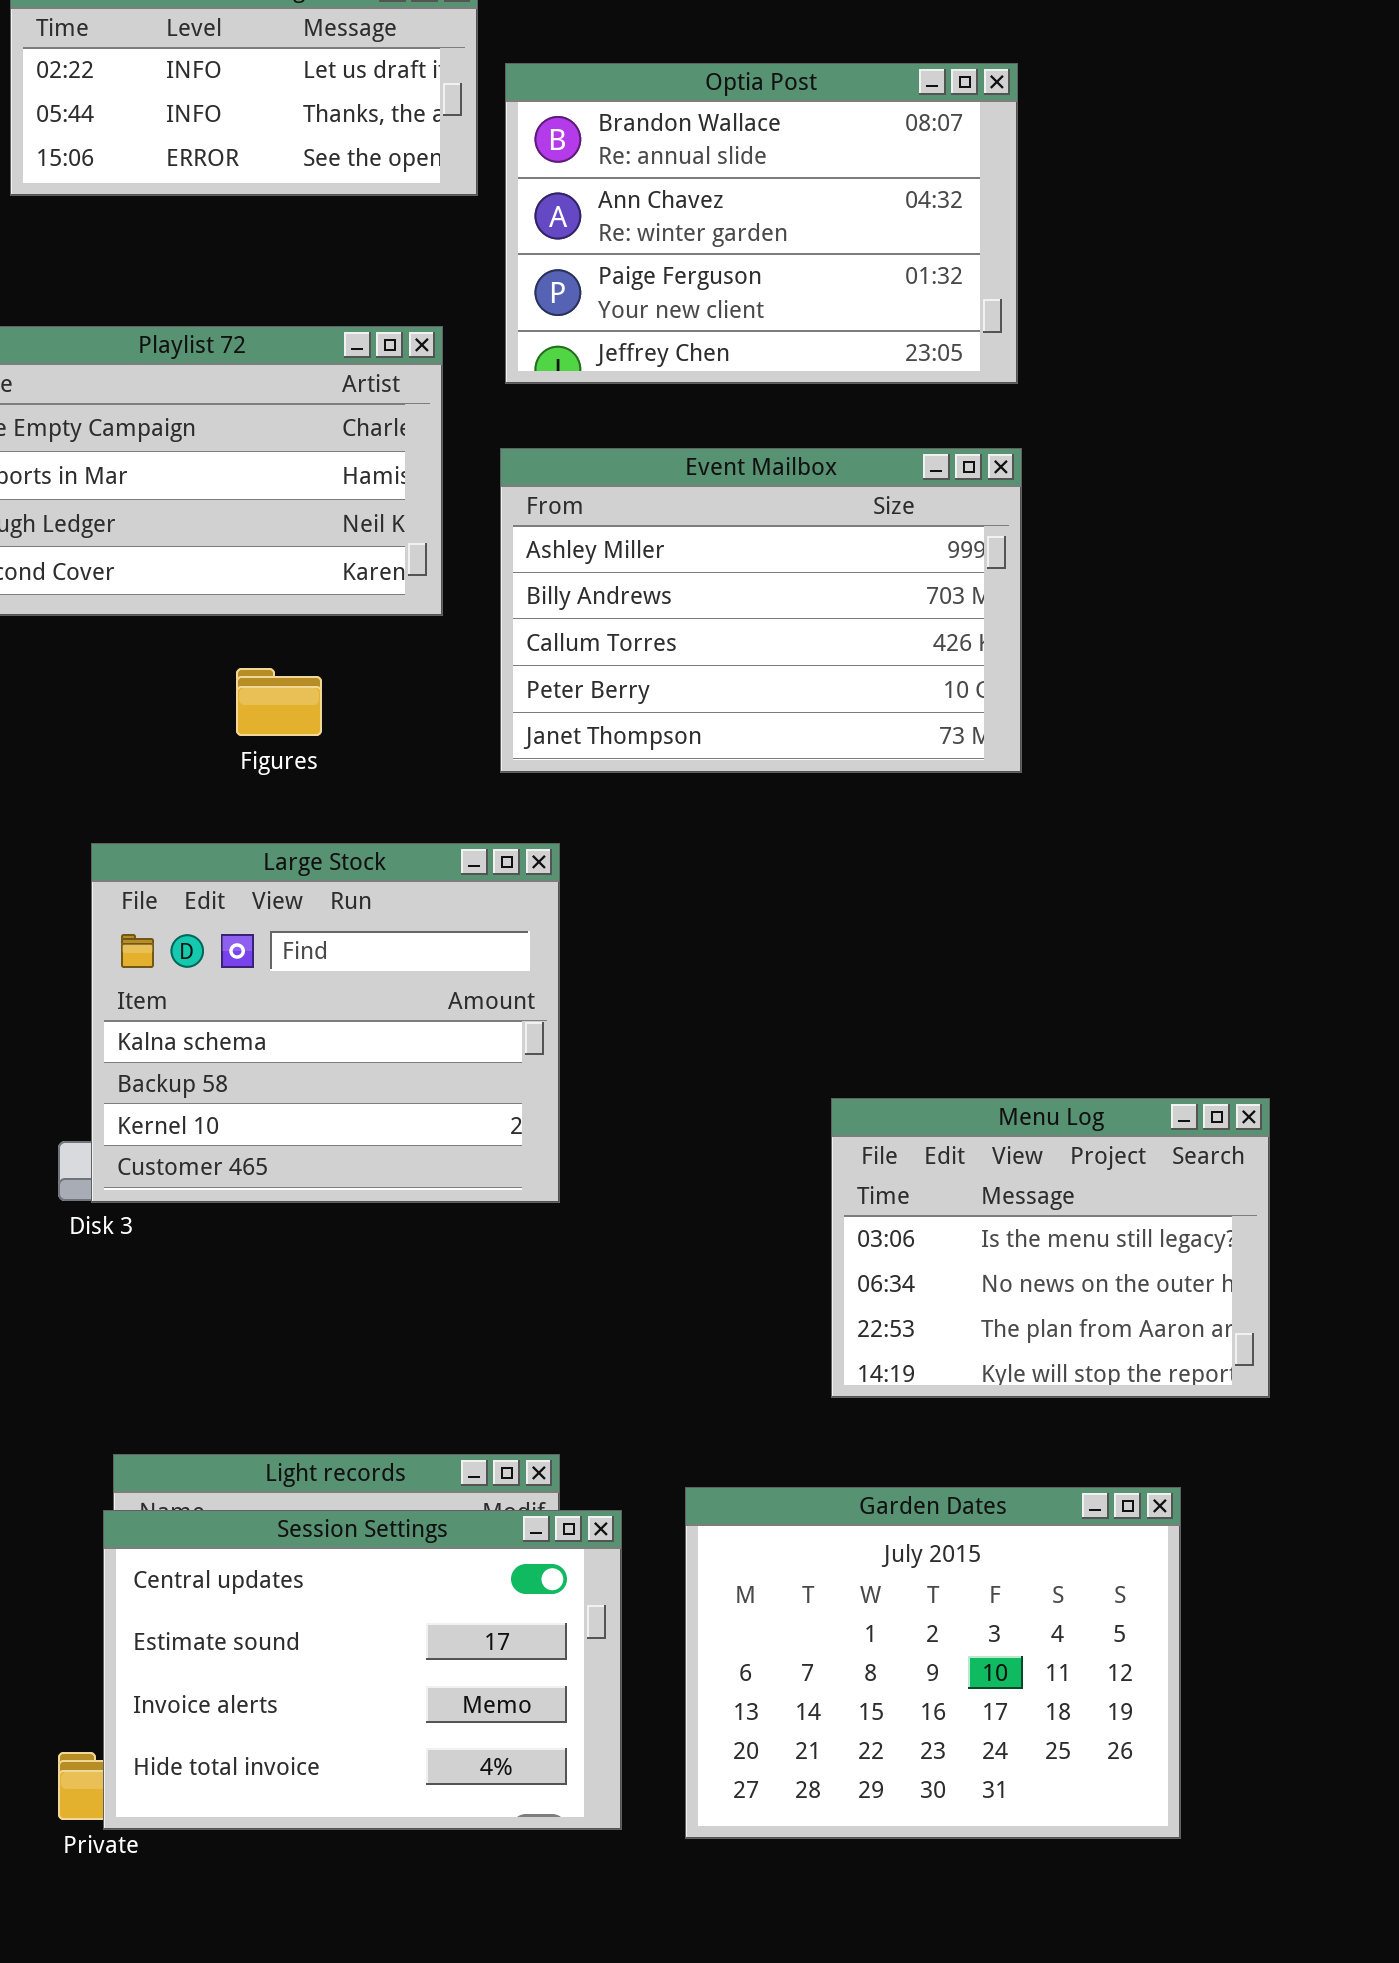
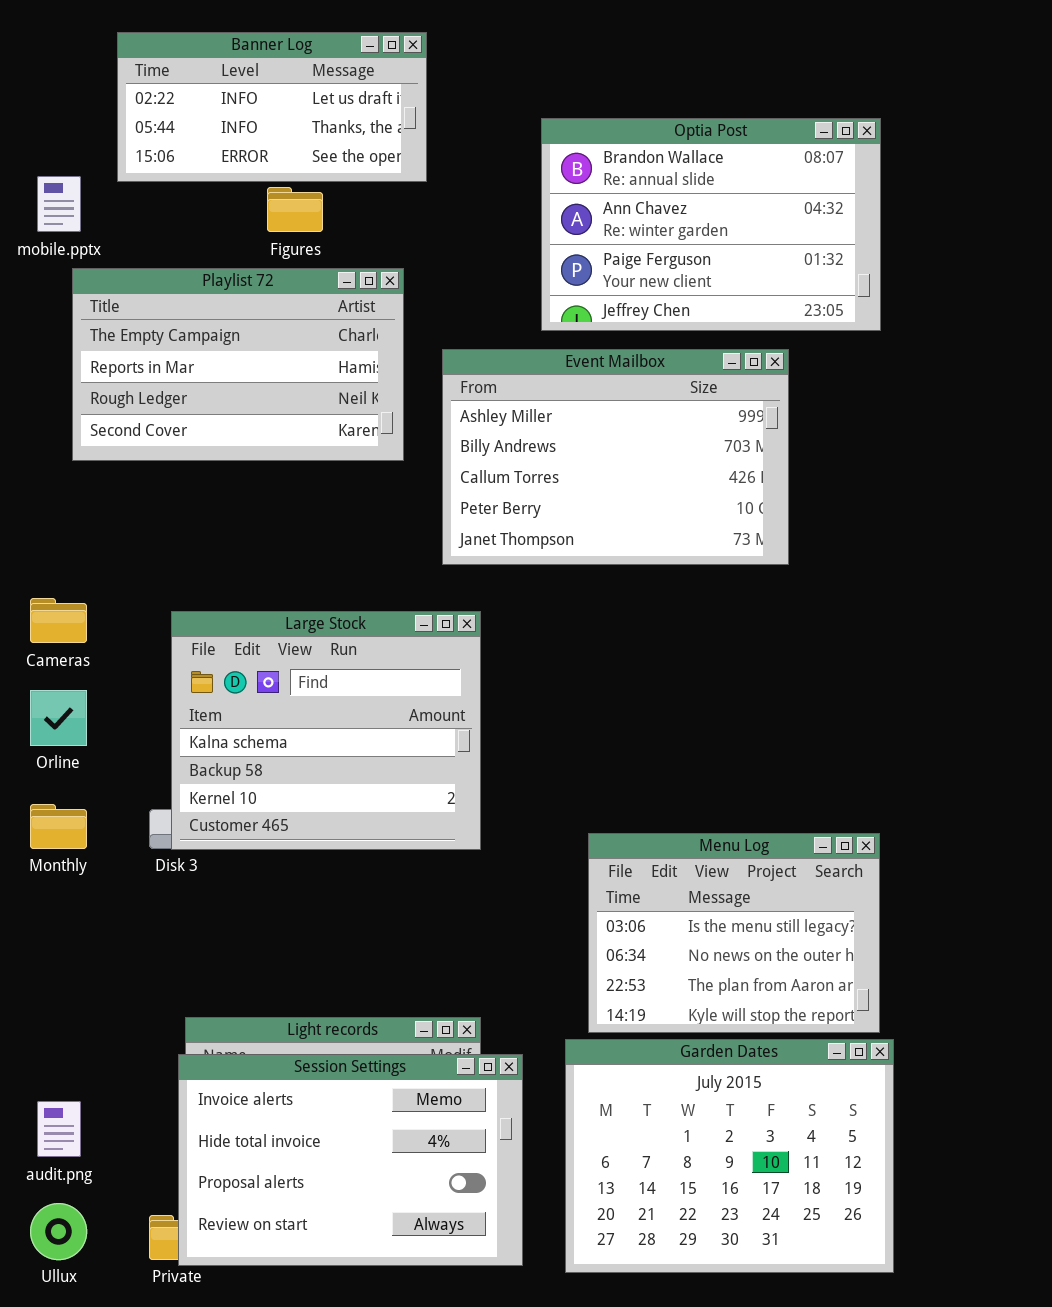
Optia Post: [505,63,1018,384] -> [541,118,881,331], moved
Figures: [236,668,322,736] -> [267,187,323,232], moved
Menu Log: [831,1098,1270,1398] -> [588,833,880,1033], moved
Session Settings: [103,1510,622,1830] -> [178,1054,523,1266], scrolled down 2 rows

